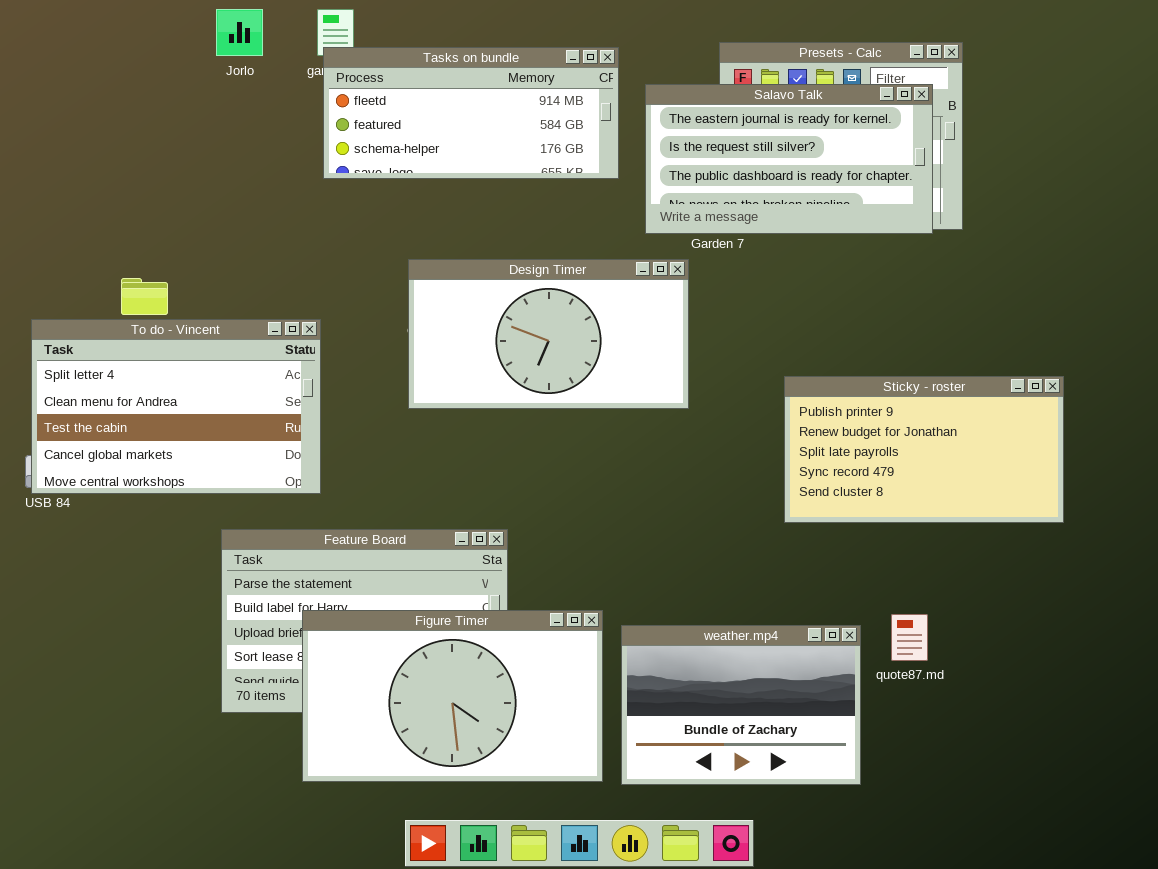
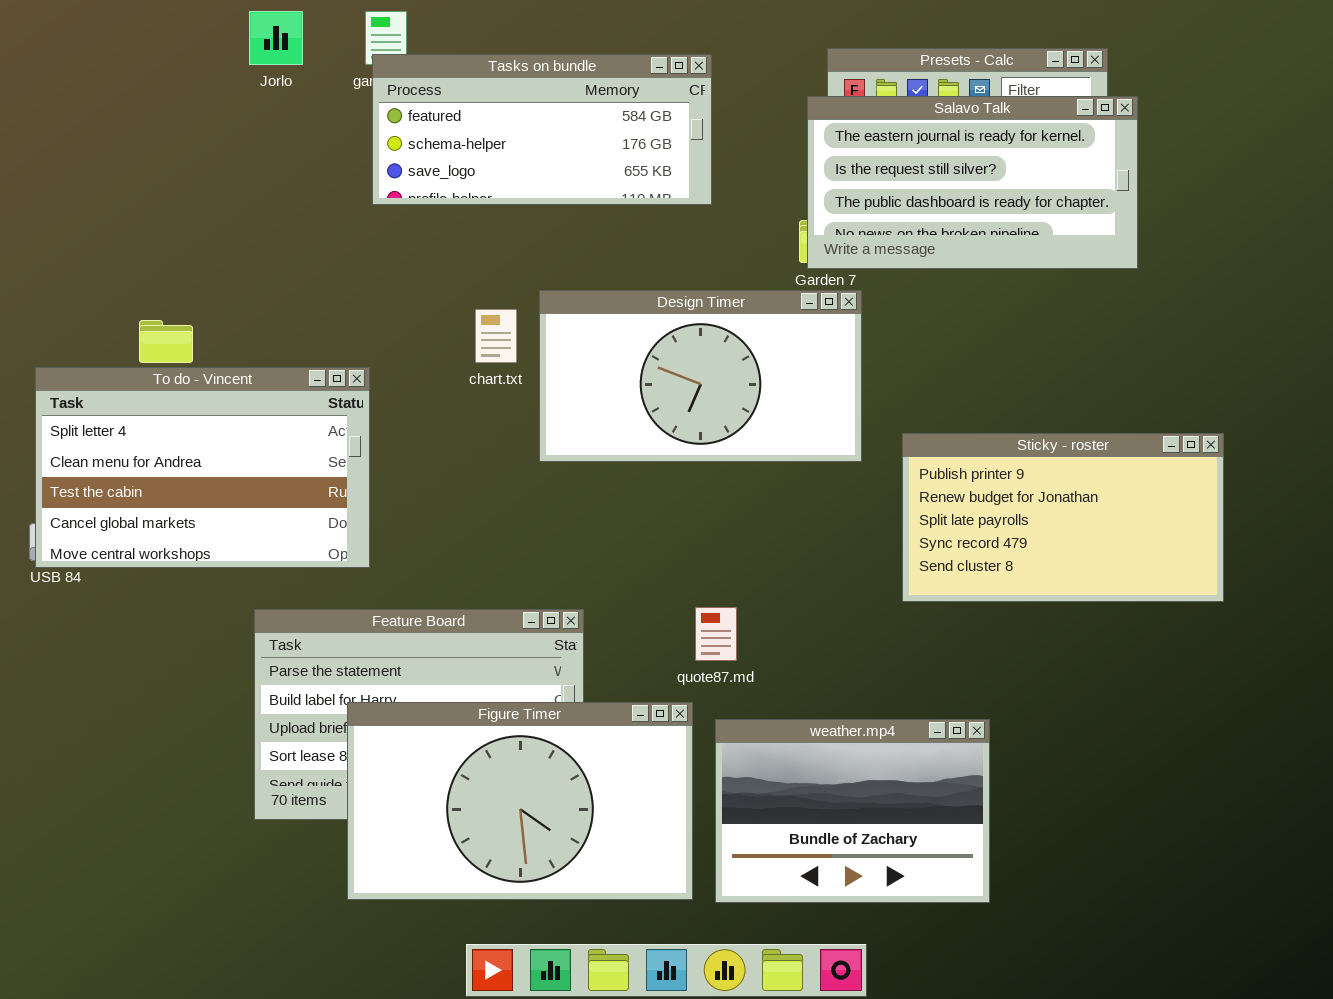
Tasks on bundle: [323,47,619,179] -> [372,54,712,205], scrolled down 1 row
Salavo Talk: [645,84,933,234] -> [807,96,1138,269], moved
Design Timer: [408,259,689,409] -> [539,290,862,462], moved
quote87.md: [891,614,928,661] -> [695,607,737,661], moved

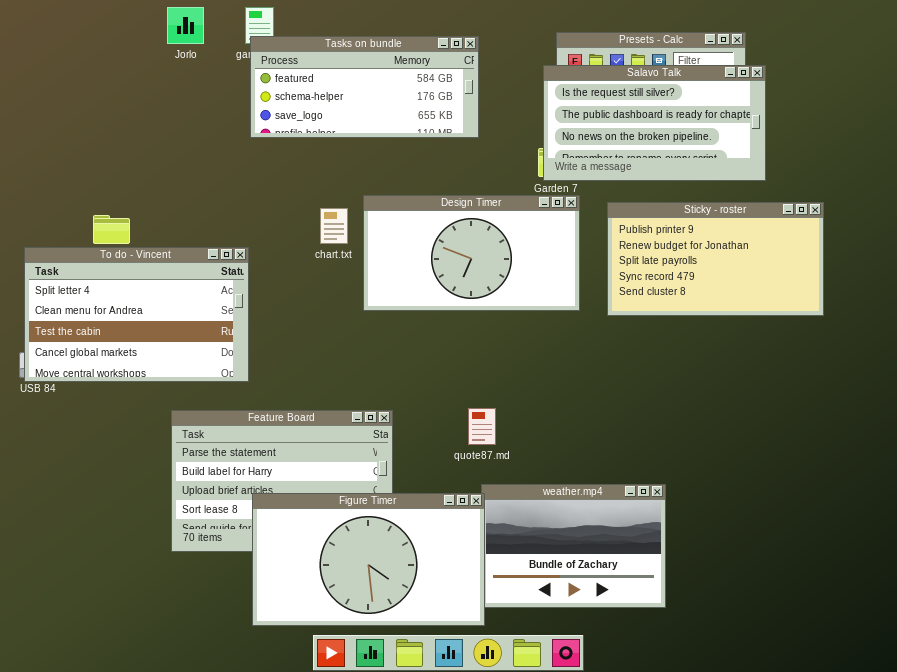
Salavo Talk: [807,96,1138,269] -> [543,65,766,181], scrolled down 1 row
Sticky - roster: [902,433,1224,602] -> [607,202,824,316], moved
Figure Timer: [347,702,693,900] -> [252,493,485,626], moved

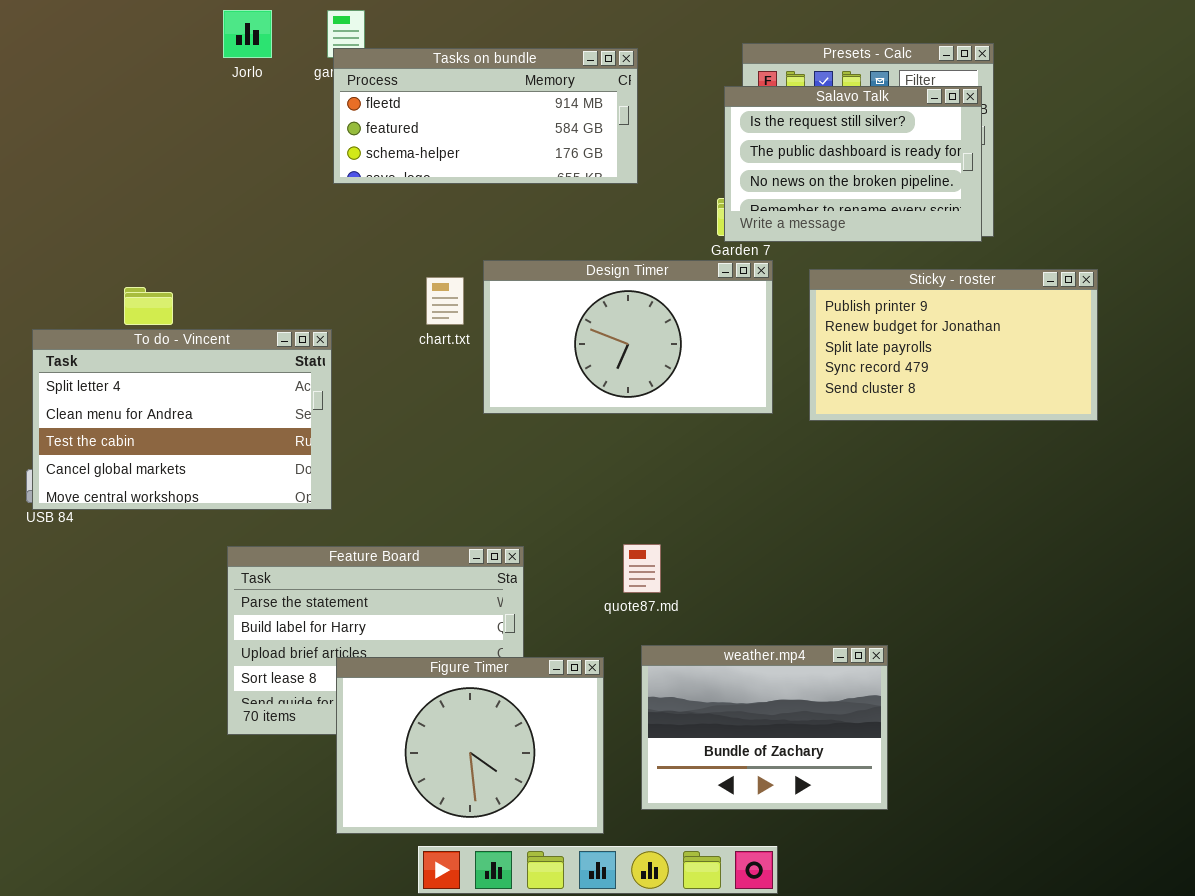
Tasks on bundle: [250,36,479,138] -> [333,48,638,184], scrolled up 1 row
Salavo Talk: [543,65,766,181] -> [724,86,982,242], resized
Figure Timer: [252,493,485,626] -> [336,657,604,834], resized

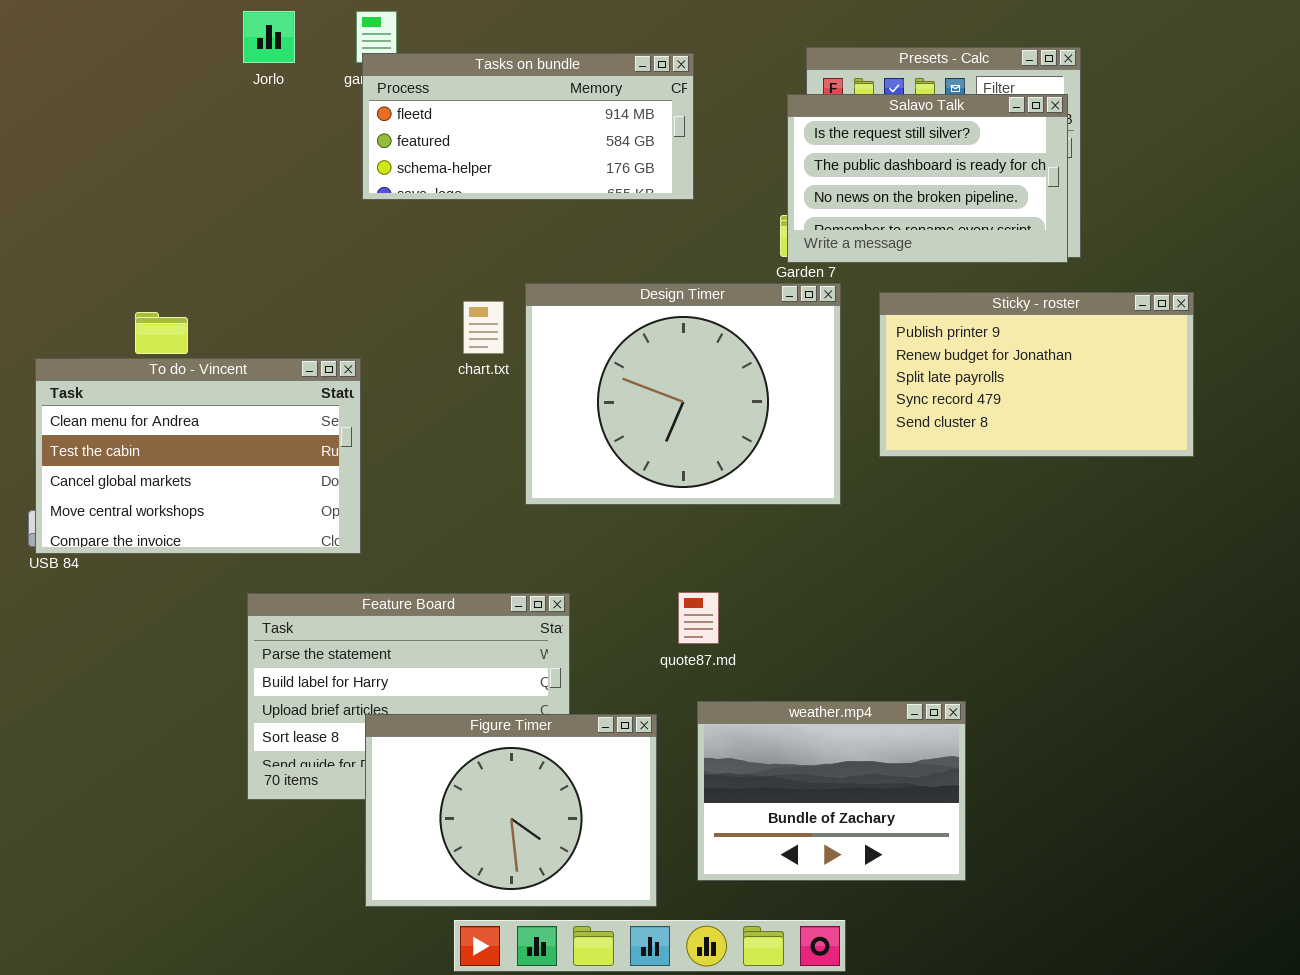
Design Timer: [483,260,773,414] -> [525,283,841,505], resized
To do - Vincent: [32,329,332,510] -> [35,358,361,554], scrolled down 1 row

